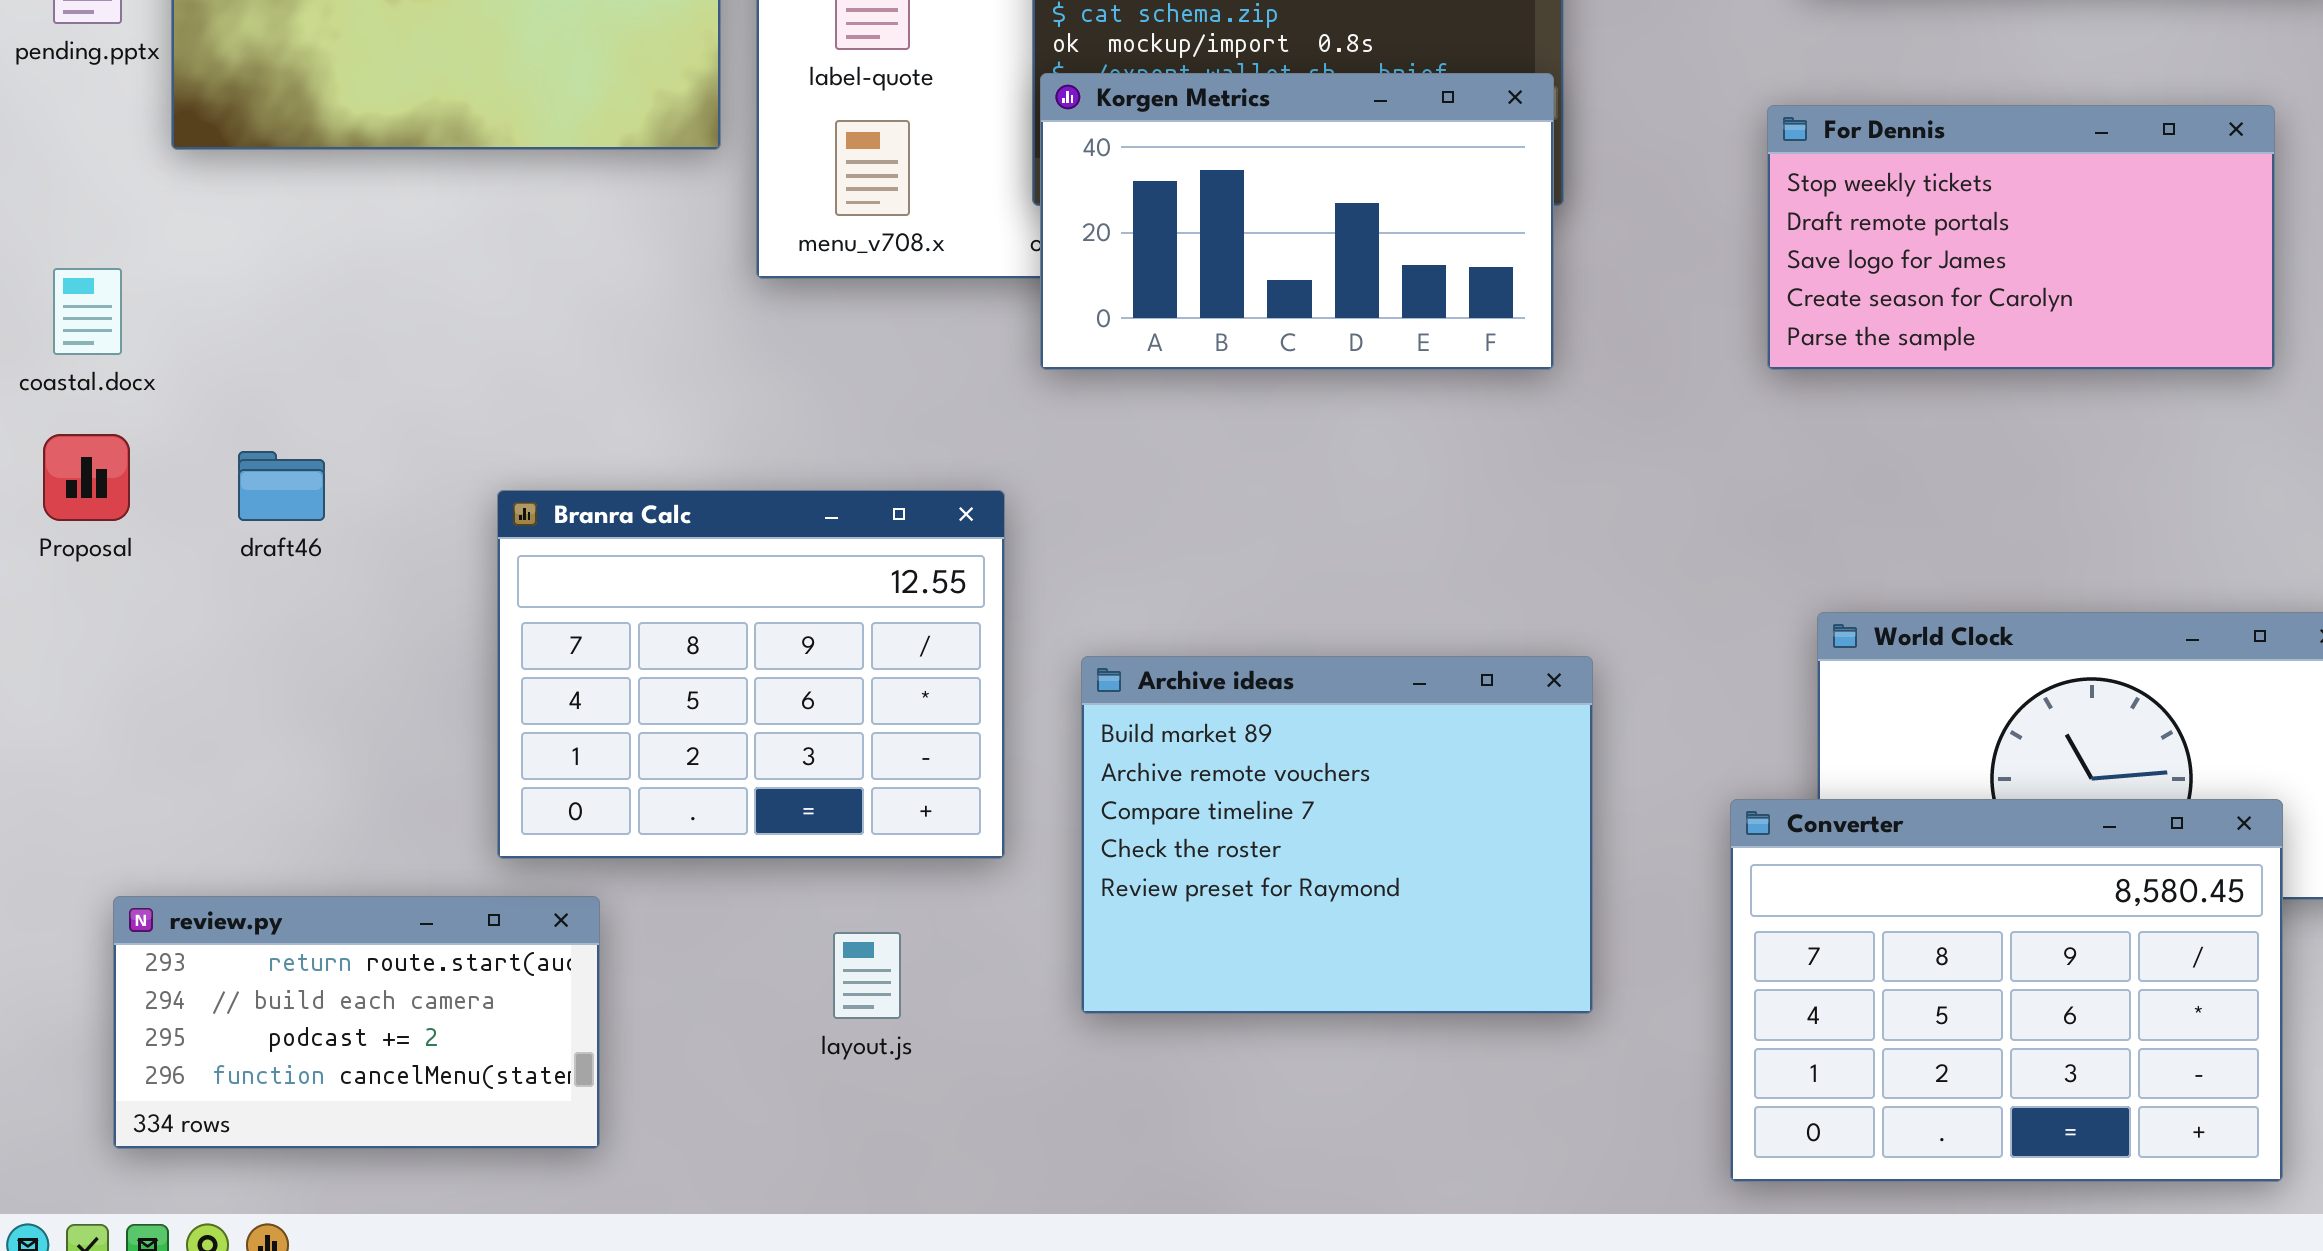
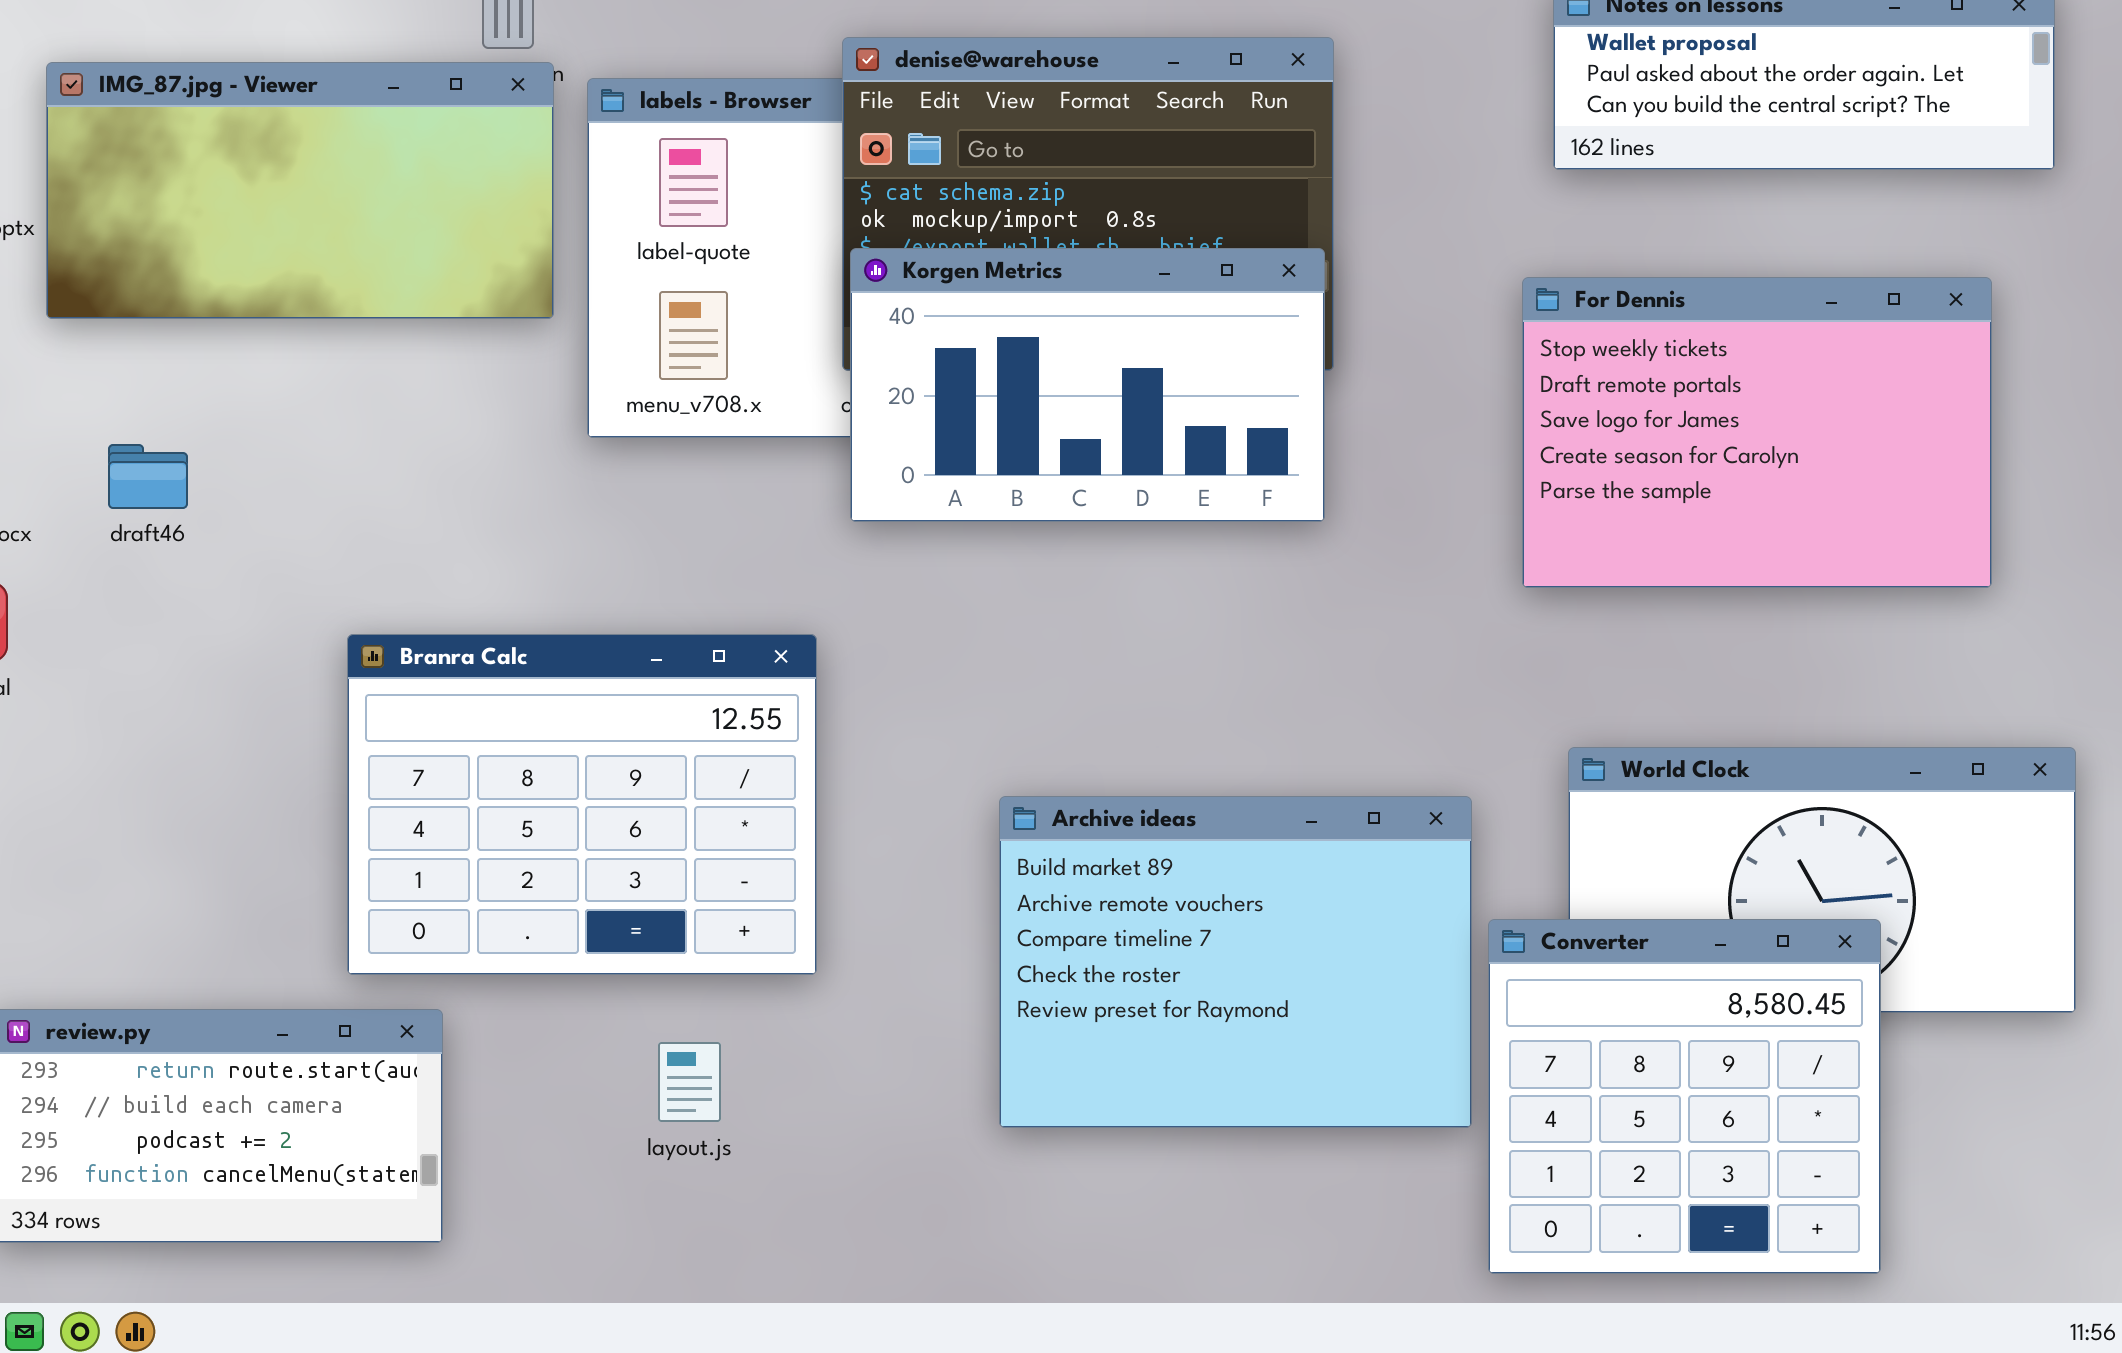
For Dennis: [1767,105,2275,370] -> [1522,277,1992,588], resized
draft46: [238,451,325,521] -> [108,444,188,509], moved
Archive ideas: [1081,656,1593,1014] -> [999,796,1472,1128], moved
Converter: [1730,799,2283,1182] -> [1488,919,1881,1274], resized

